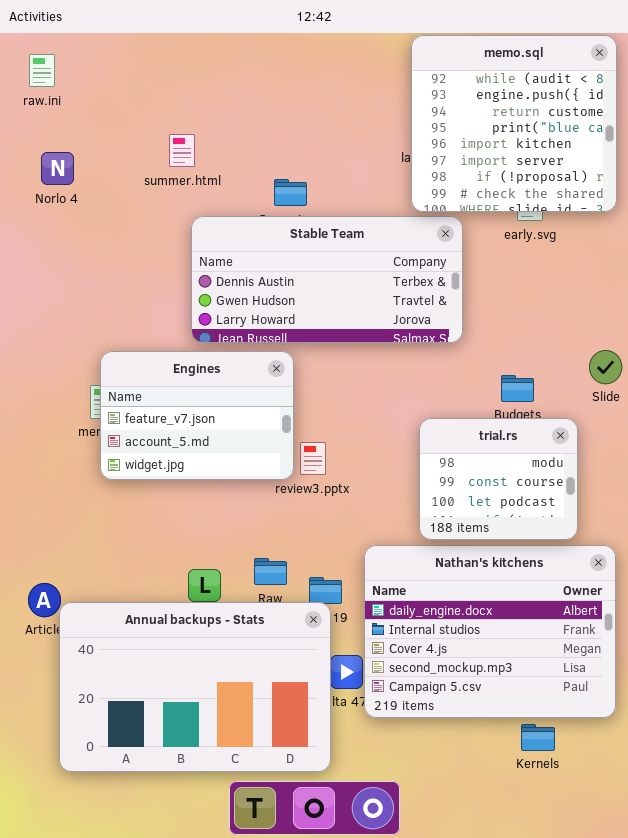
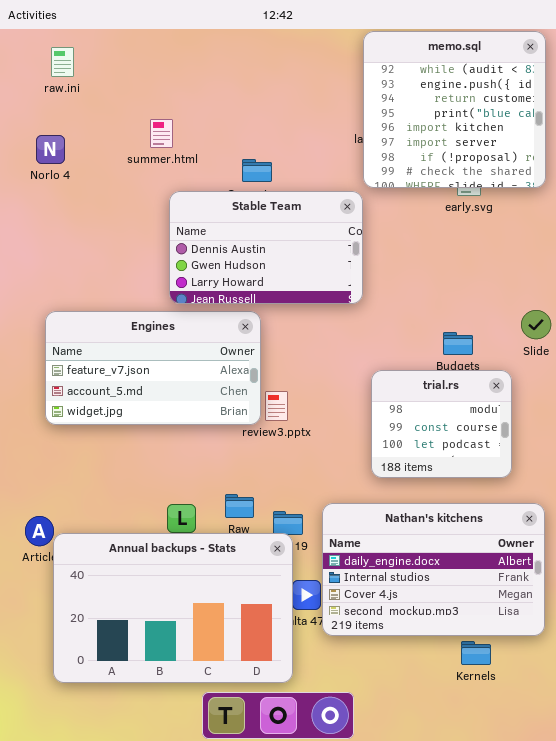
raw.ini: [29,54,55,87] -> [51,47,74,77], moved
Stable Team: [191,216,463,343] -> [169,191,363,304], resized
Engines: [100,351,294,480] -> [45,311,261,425], resized
Nathan's kitchens: [364,545,616,718] -> [322,503,545,636], resized

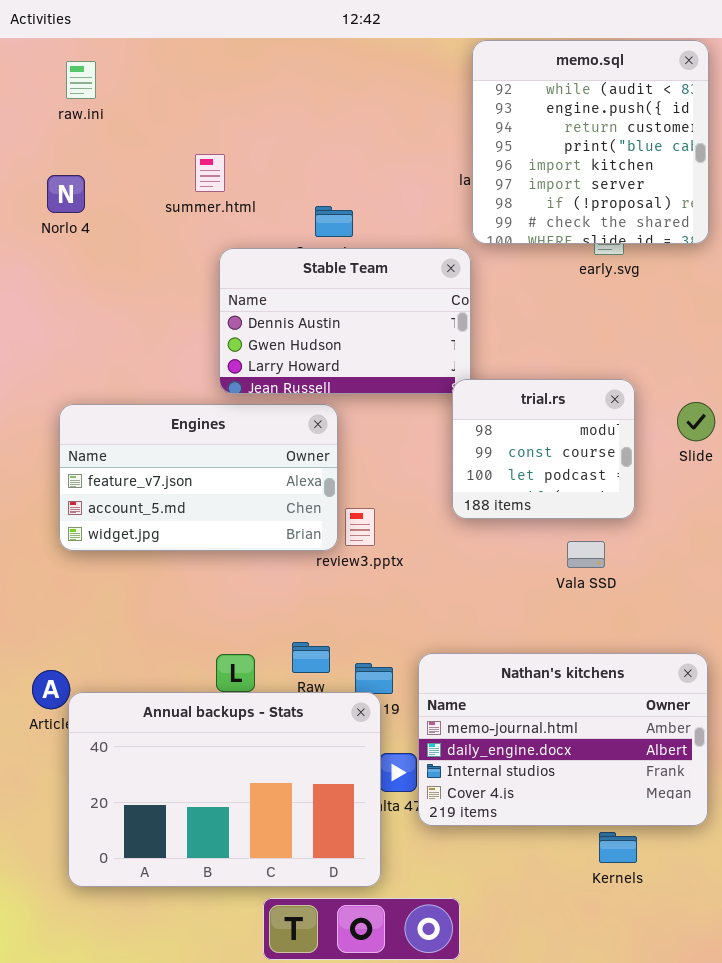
trial.rs: [371,370,512,478] -> [452,379,635,519], moved
Nathan's kitchens: [322,503,545,636] -> [418,653,708,826], scrolled up 1 row

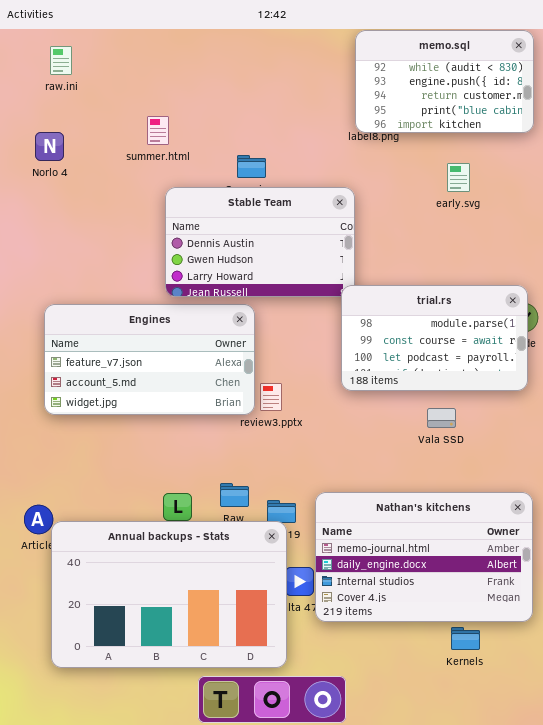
memo.sql: [472,40,709,244] -> [355,30,534,133], resized
trial.rs: [452,379,635,519] -> [341,285,528,391], resized

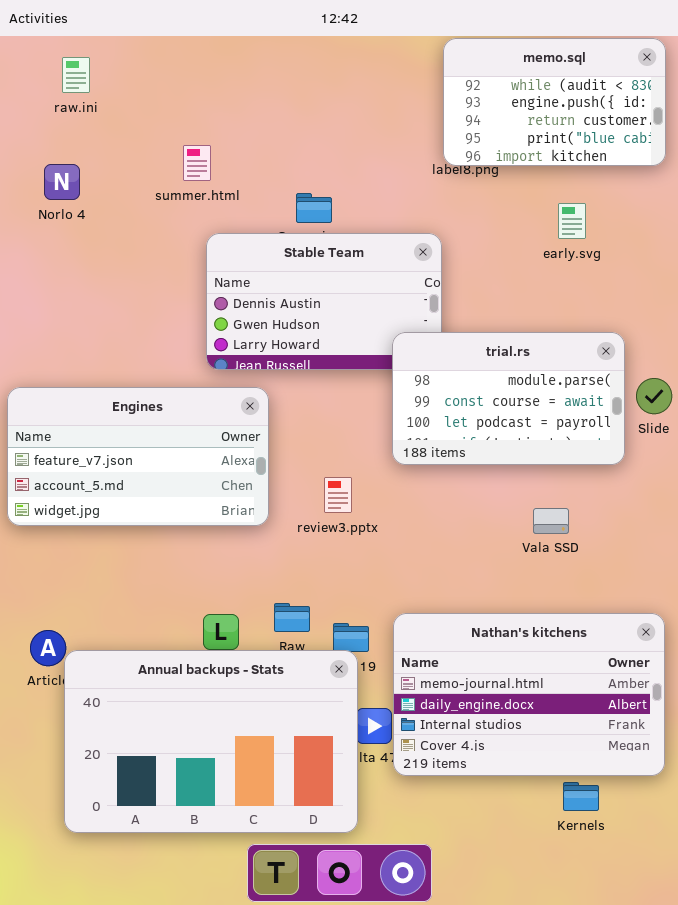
trial.rs: [341,285,528,391] -> [392,332,625,465], moved
Engines: [44,304,255,415] -> [7,387,269,526], moved

